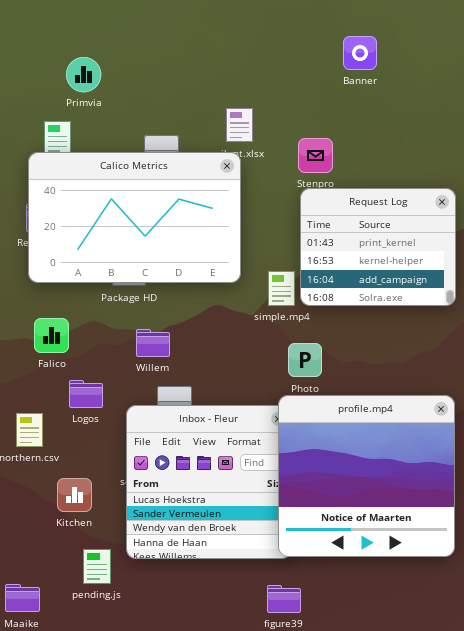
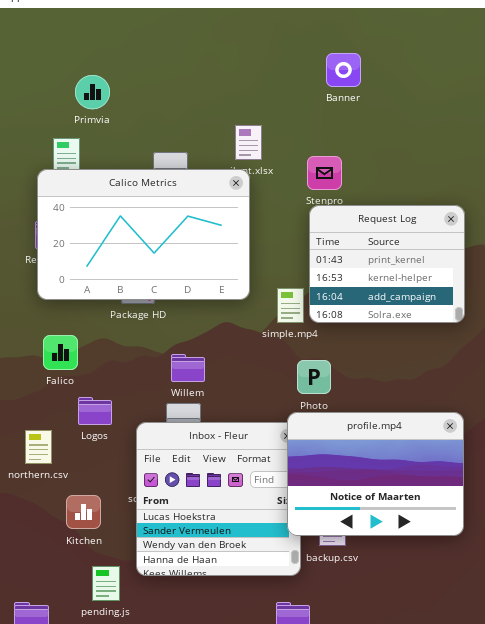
Banner: [343,36,377,70] -> [326,53,361,87], moved
Willem: [136,329,170,357] -> [171,354,205,382], moved
profile.mp4: [278,395,455,557] -> [287,412,464,536], resized

